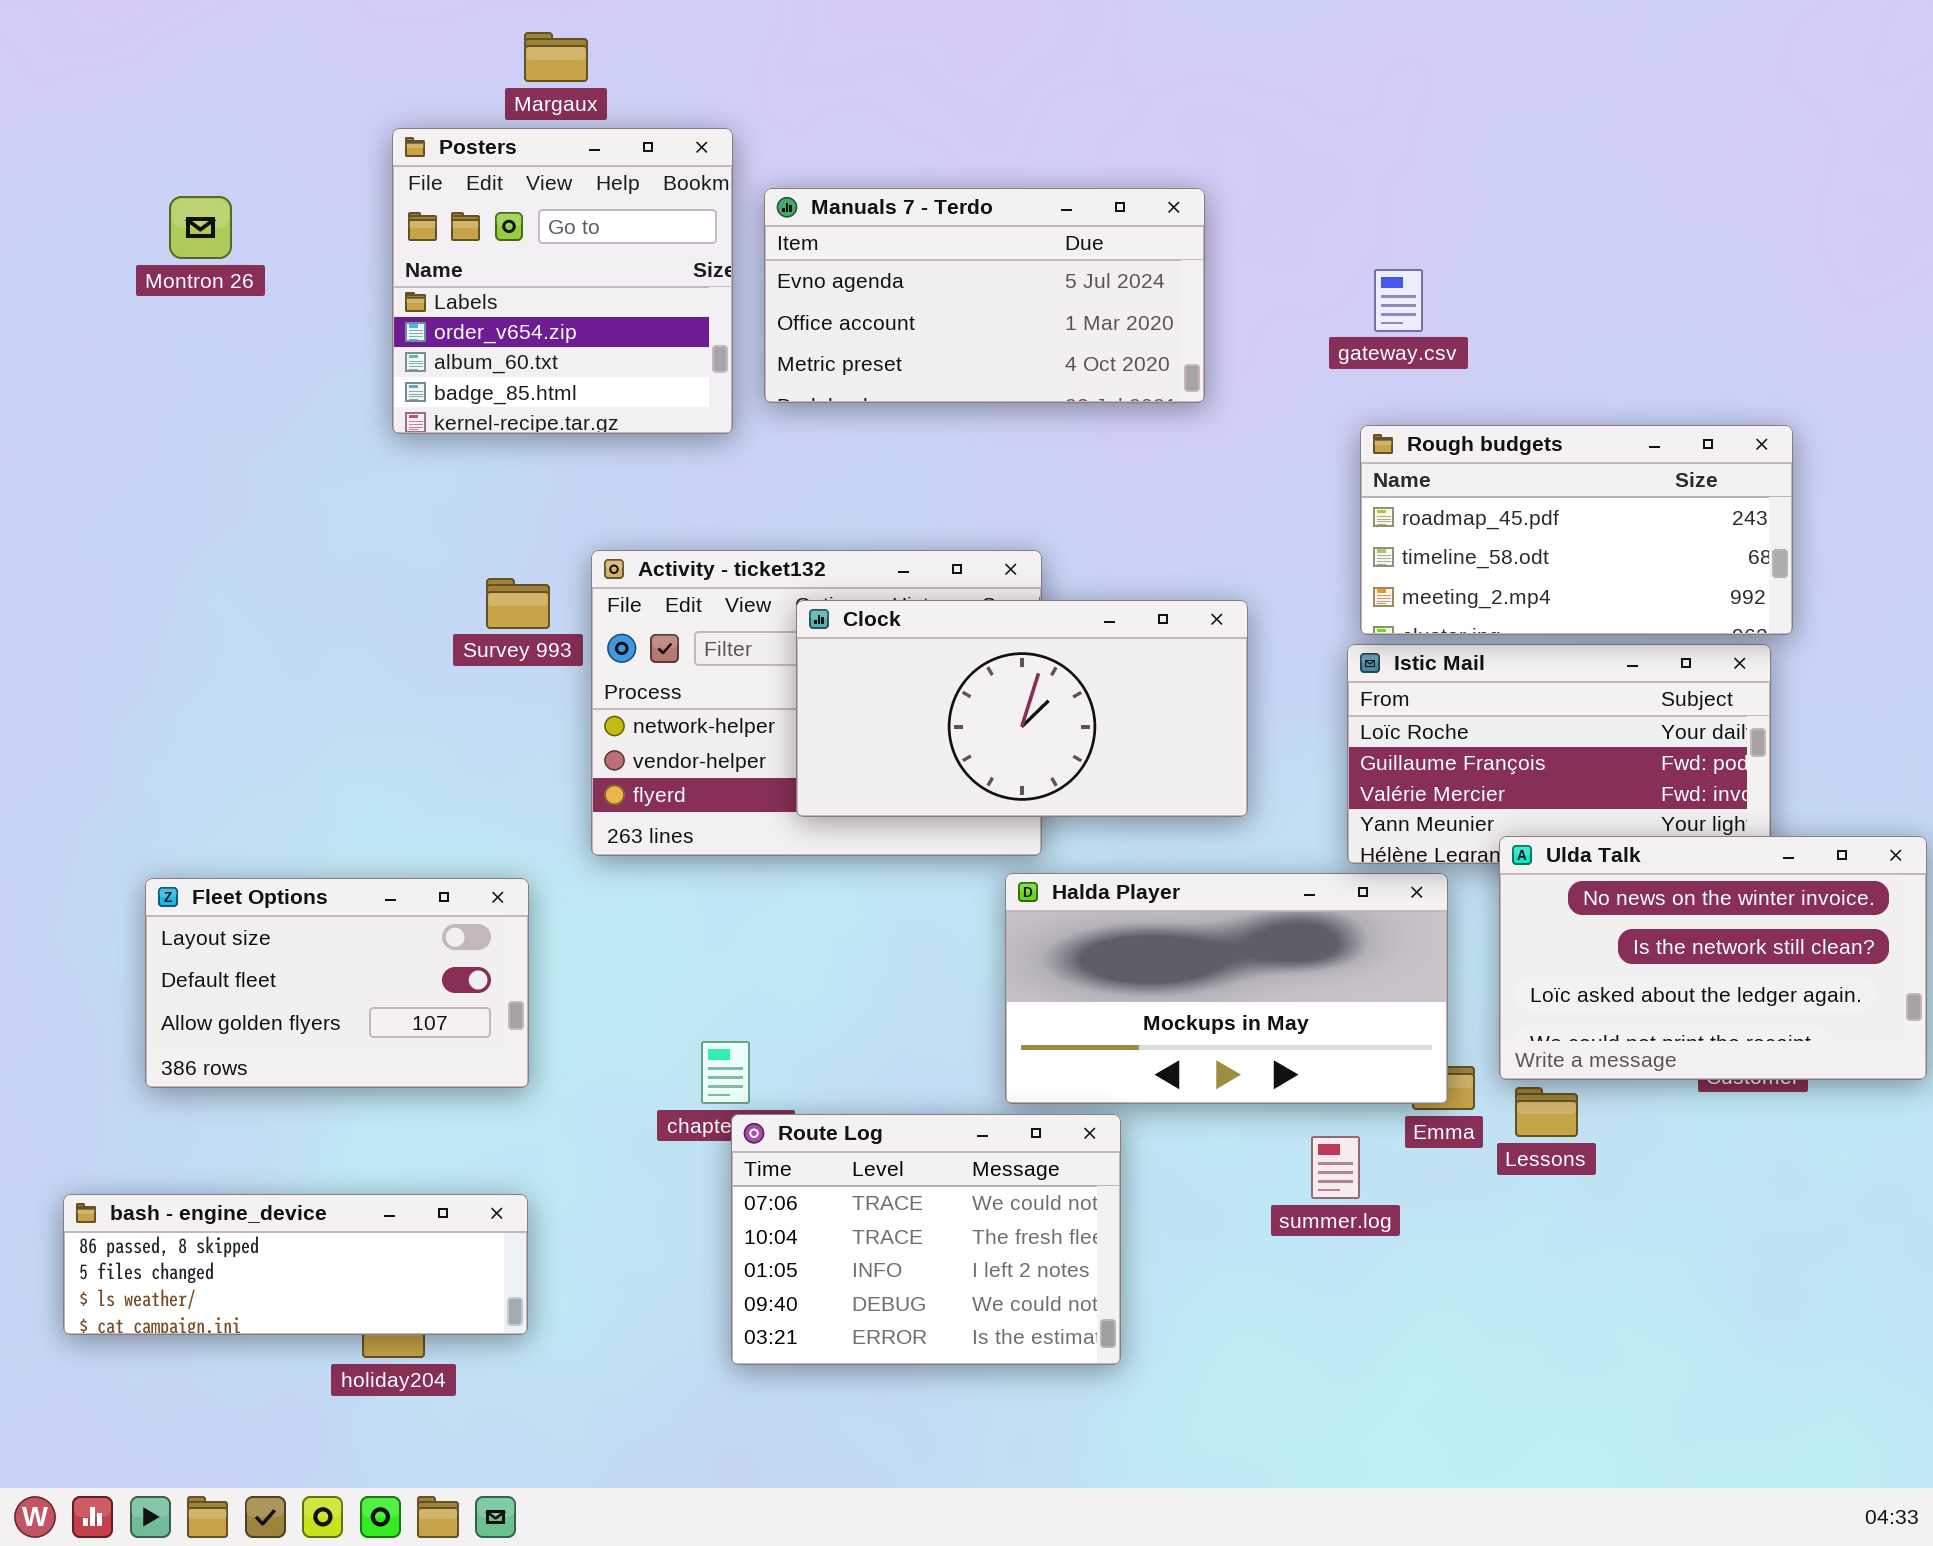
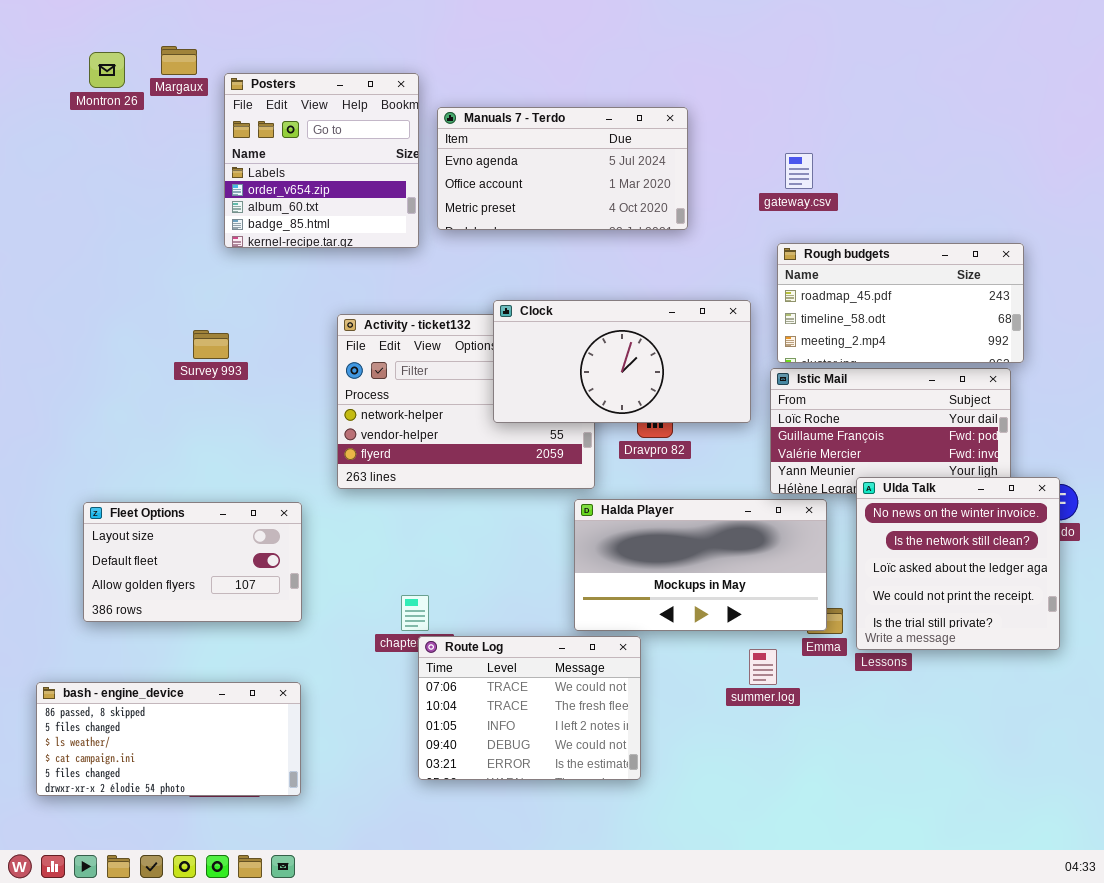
Margaux: [524,32,588,82] -> [161,46,197,75], moved
Montron 26: [169,196,232,259] -> [89,52,125,88], moved
Survey 993: [486,578,550,629] -> [193,330,229,359], moved
Clock: [796,600,1248,817] -> [493,300,751,423], moved
Ulda Talk: [1499,836,1927,1080] -> [856,477,1060,650], resized
bash - engine_device: [63,1194,528,1335] -> [36,682,301,796], resized

